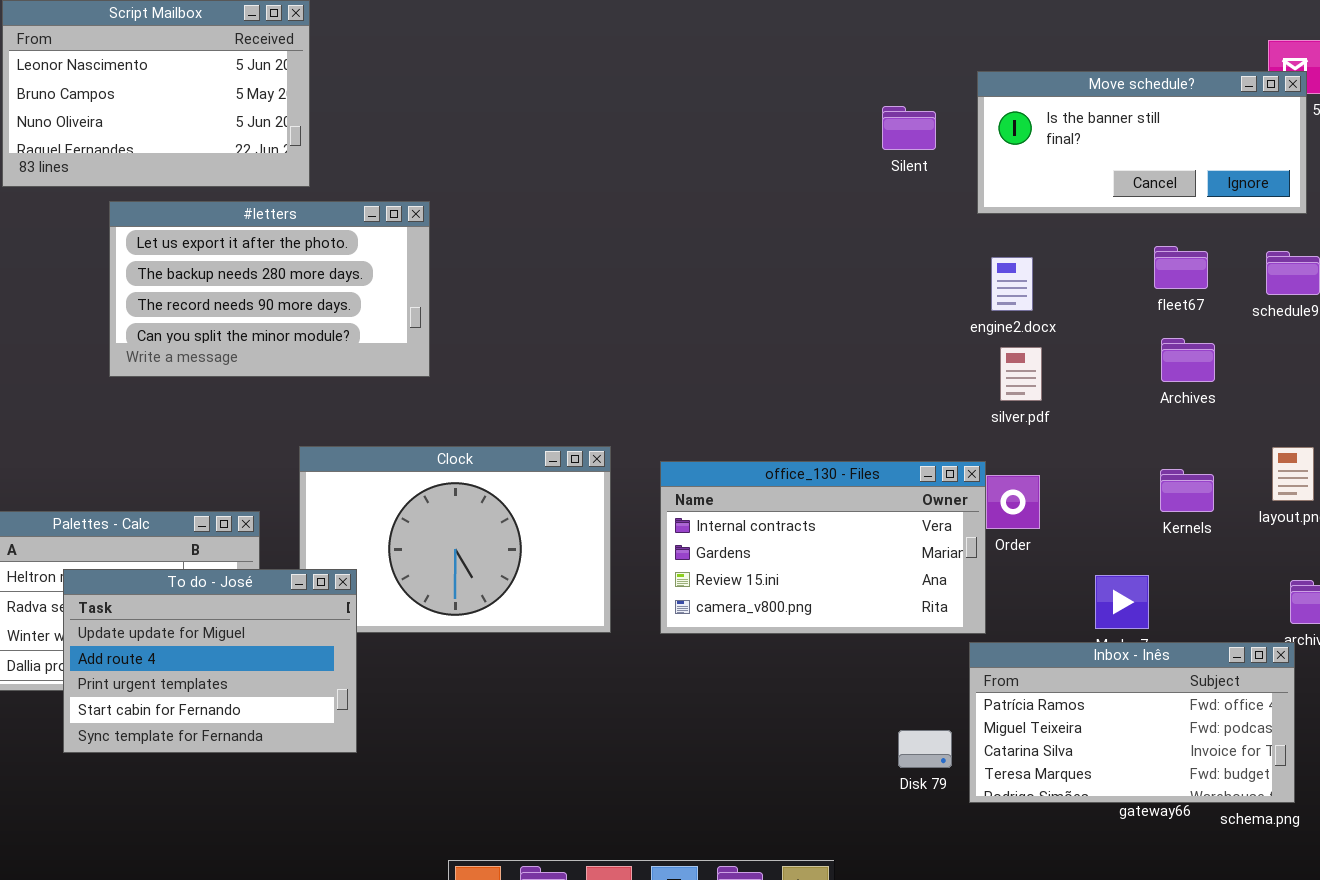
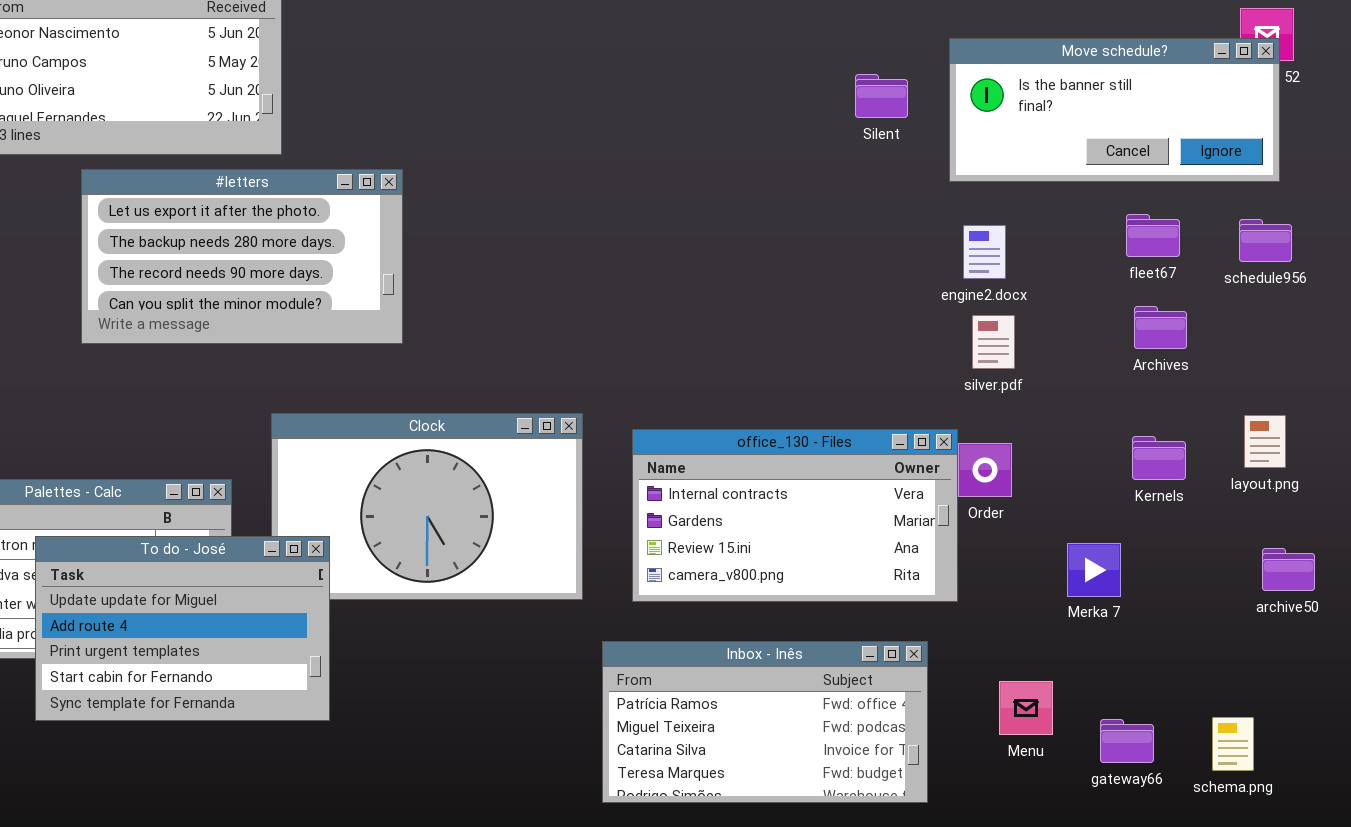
Inbox - Inês: [969,642,1295,803] -> [602,641,928,803], moved

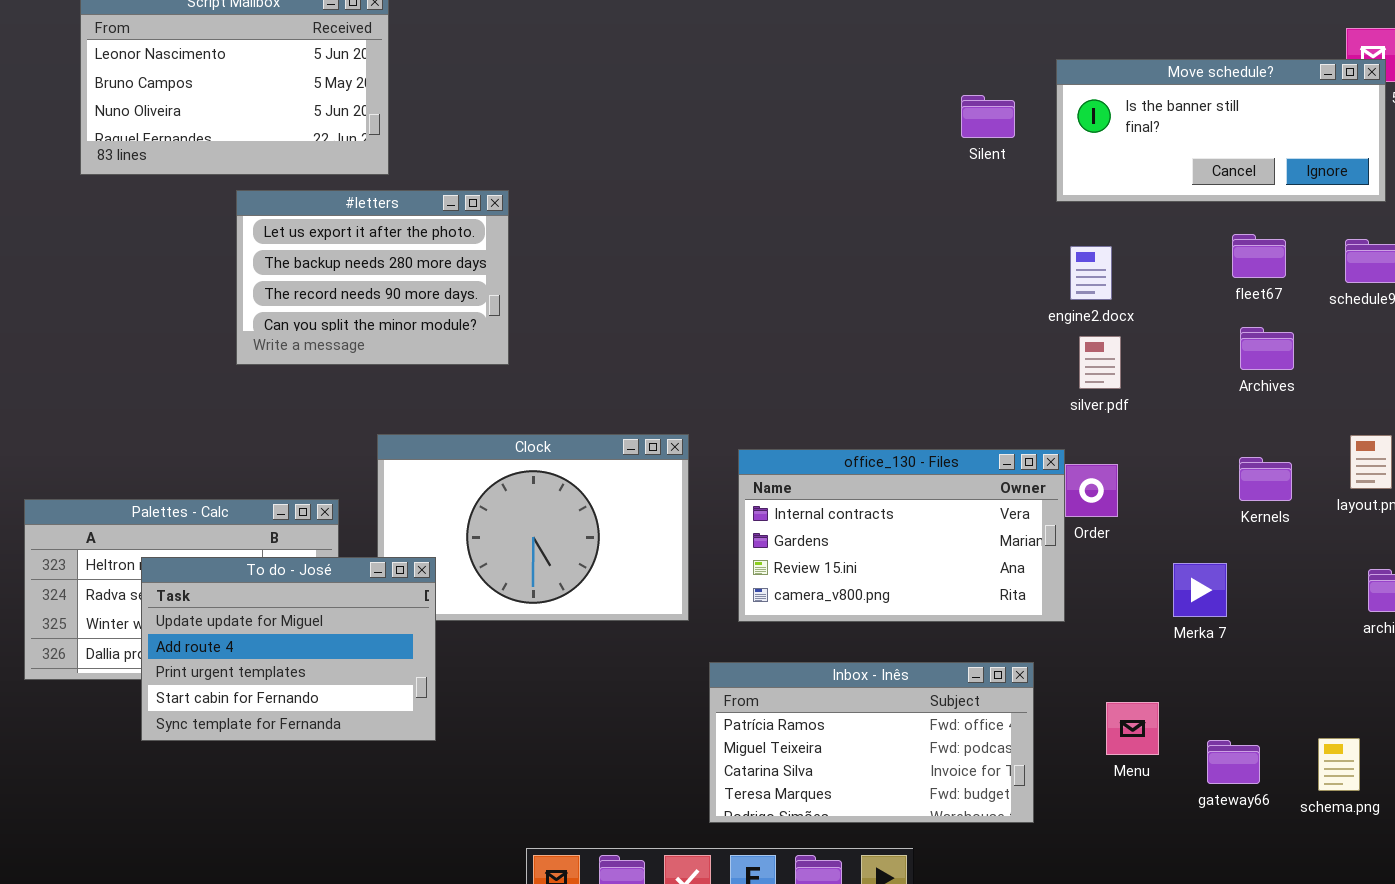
#letters: [81,169,403,344] -> [236,190,509,365], resized

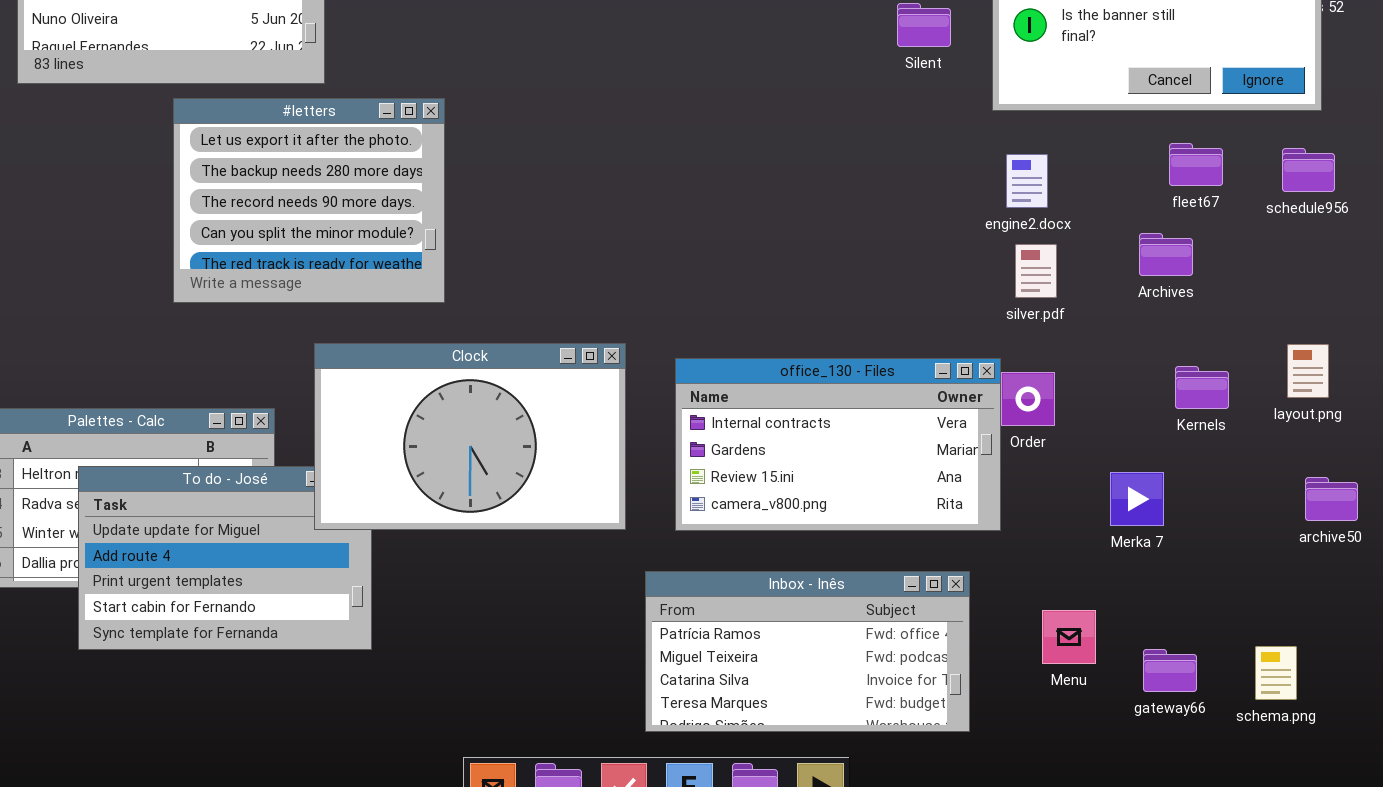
#letters: [236,190,509,365] -> [173,98,445,303], resized
Archives: [1240,327,1294,370] -> [1139,233,1193,276], moved
Clock: [377,434,689,621] -> [314,343,626,530], raised

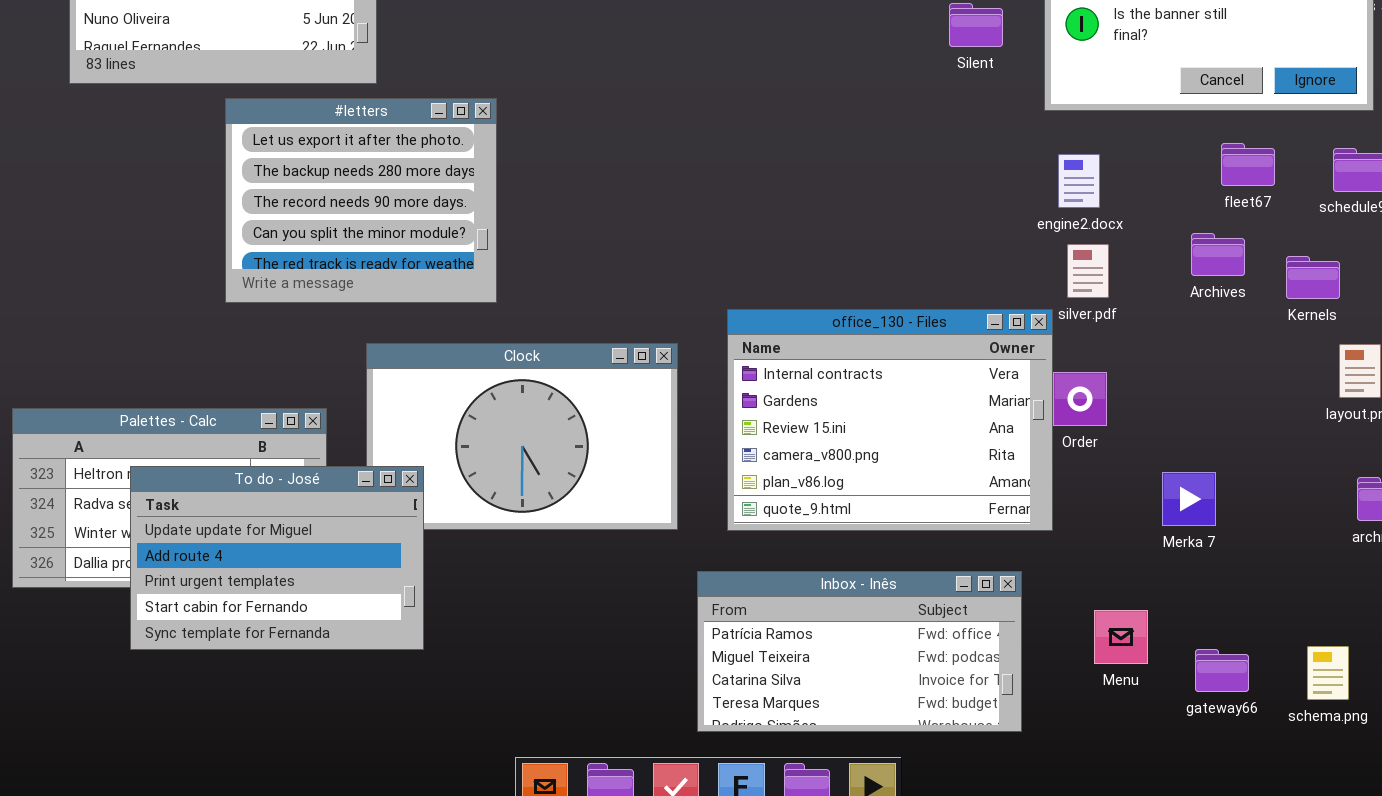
office_130 - Files: [675,358,1001,531] -> [727,309,1053,531], resized
Kernels: [1175,366,1229,409] -> [1286,256,1340,299], moved
To do - José: [78,466,372,650] -> [130,466,424,650], raised

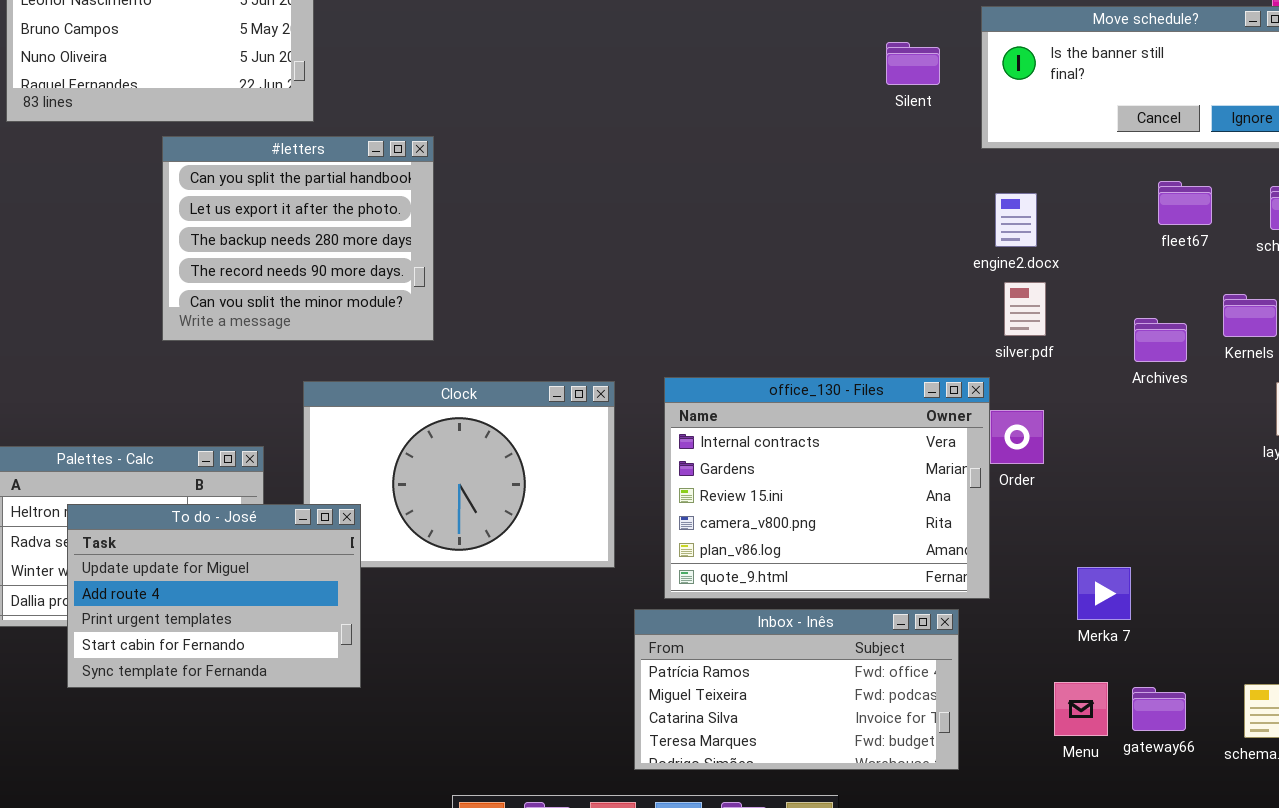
#letters: [225,98,497,303] -> [162,136,434,341], scrolled up 1 row
Archives: [1191,233,1245,276] -> [1134,318,1187,362], moved
office_130 - Files: [727,309,1053,531] -> [664,377,990,599], moved
Merka 7: [1162,472,1216,526] -> [1077,567,1131,620], moved
Menu: [1094,610,1148,664] -> [1054,682,1108,736], moved

